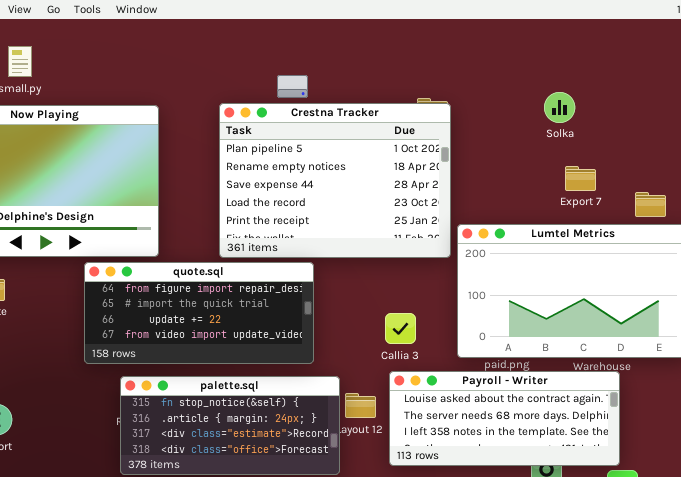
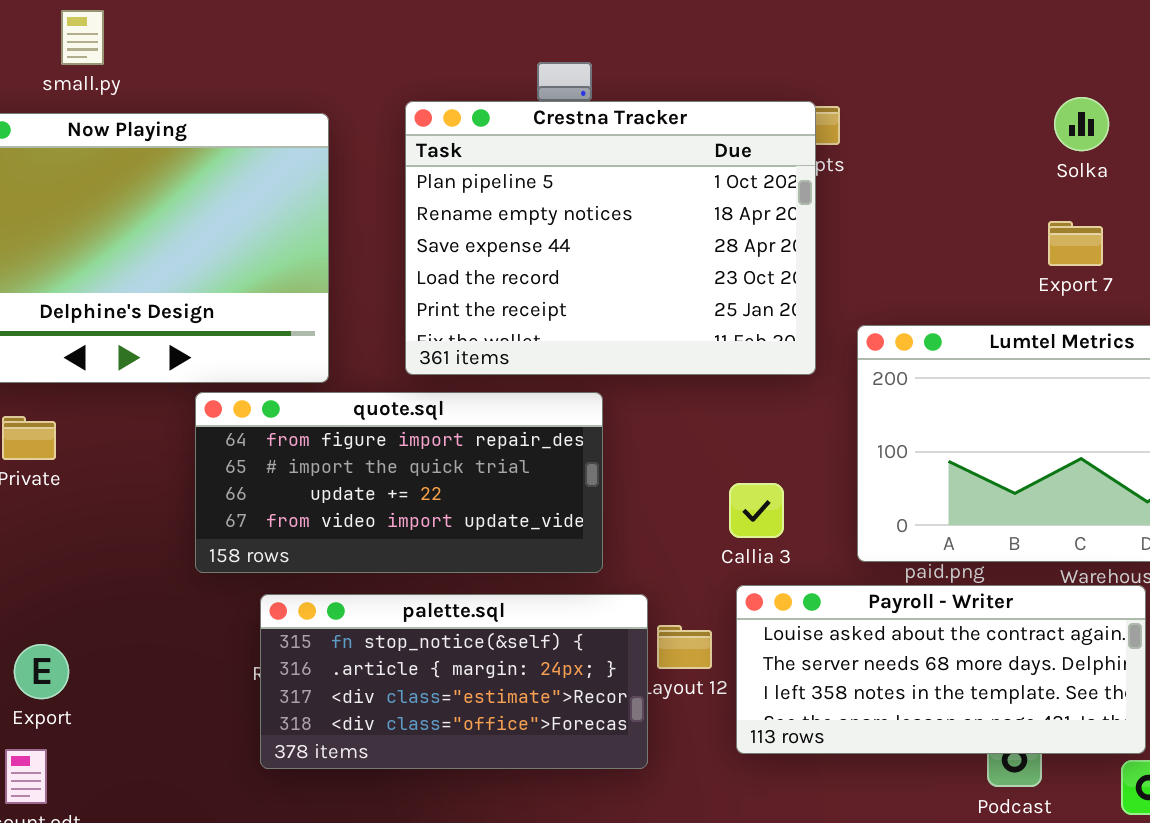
Solka: [544,92,575,123] -> [1054,97,1109,151], moved
Crestna Tracker: [219,103,451,258] -> [405,101,816,375], moved

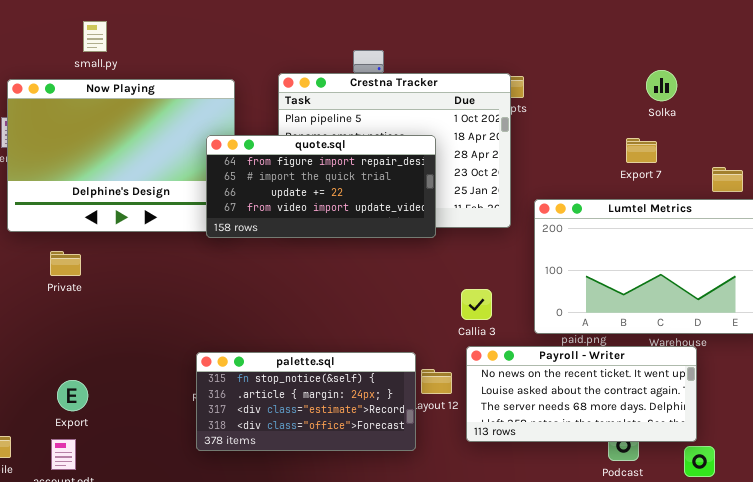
Export 7: [1048,221,1103,266] -> [626,138,657,163], moved
quote.sql: [195,392,603,573] -> [206,135,436,238], moved
Payroll - Writer: [736,585,1146,754] -> [466,346,697,442], scrolled up 1 row

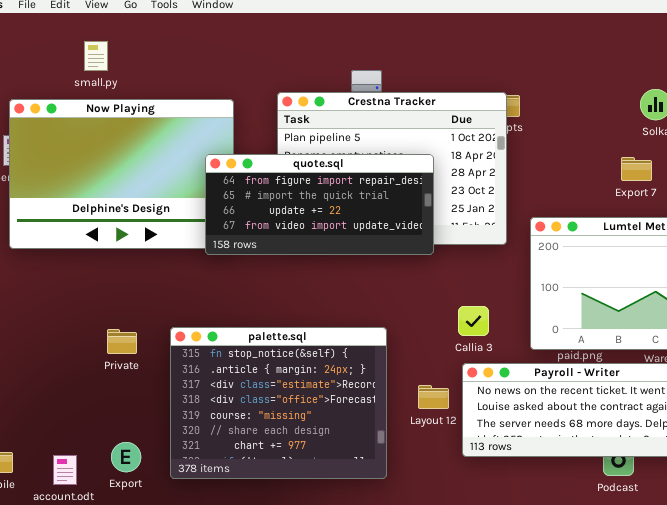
Private: [50,251,81,276] -> [107,329,137,354], moved
palette.sql: [196,352,416,451] -> [170,327,387,479], moved, resized
Export: [57,380,88,411] -> [111,442,141,472], moved

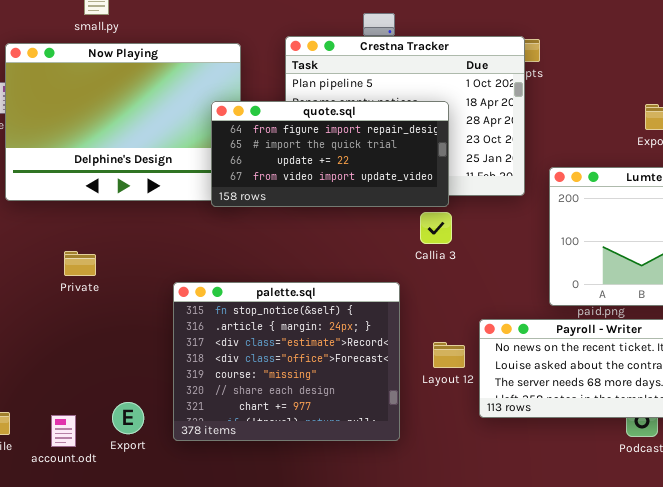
Callia 3: [458,306,489,336] -> [420,212,452,244], moved
Private: [107,329,137,354] -> [64,251,96,276], moved

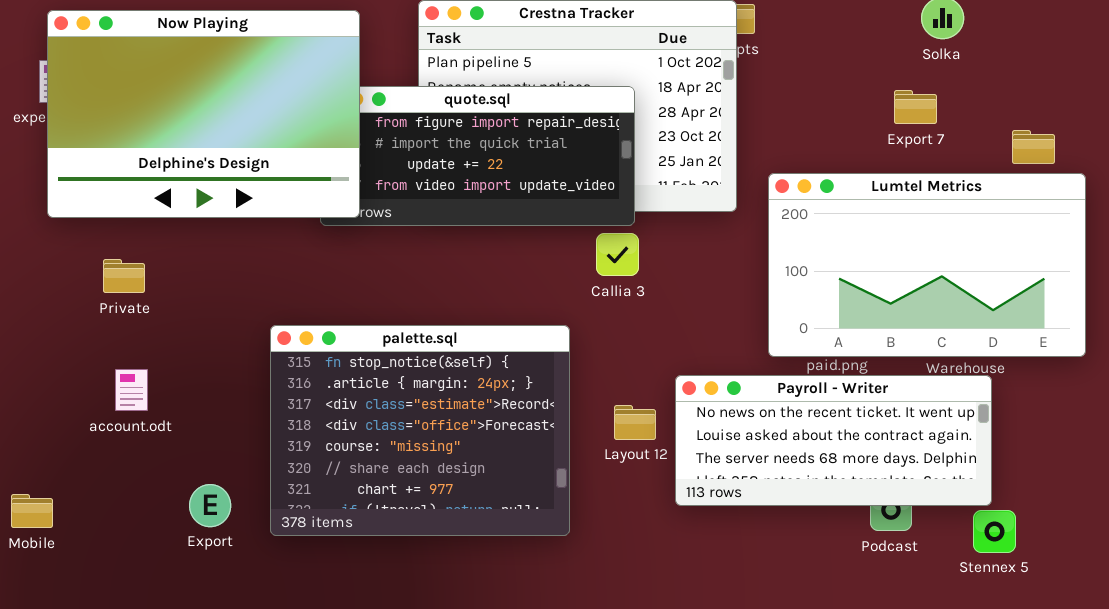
Now Playing: [5,43,241,201] -> [47,10,360,218], raised
Private: [64,251,96,276] -> [103,259,145,293], moved
account.odt: [51,415,76,447] -> [115,369,148,411], moved

